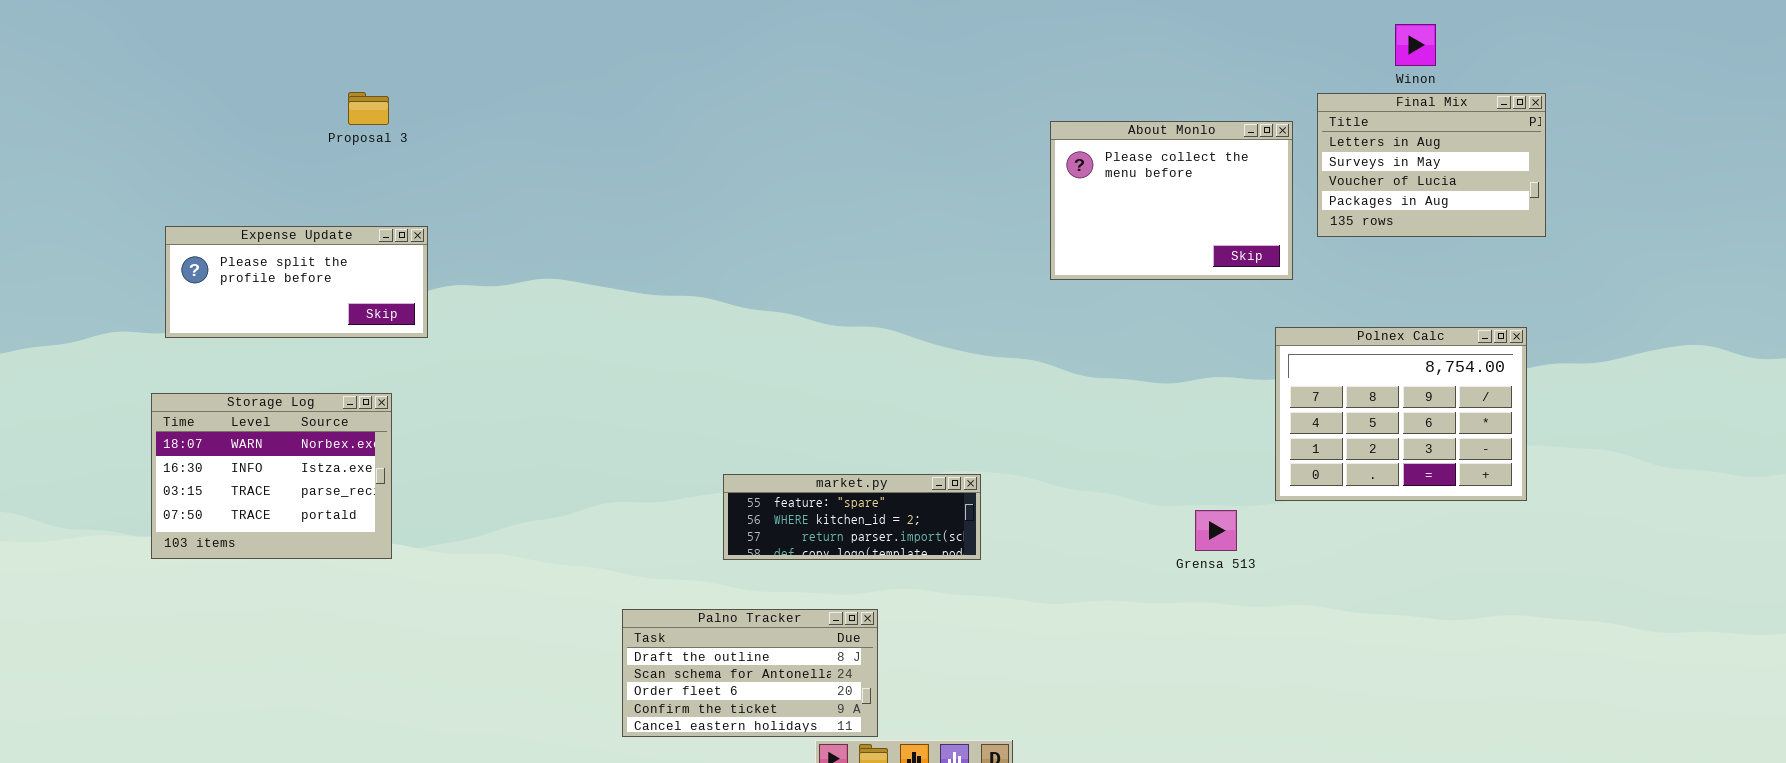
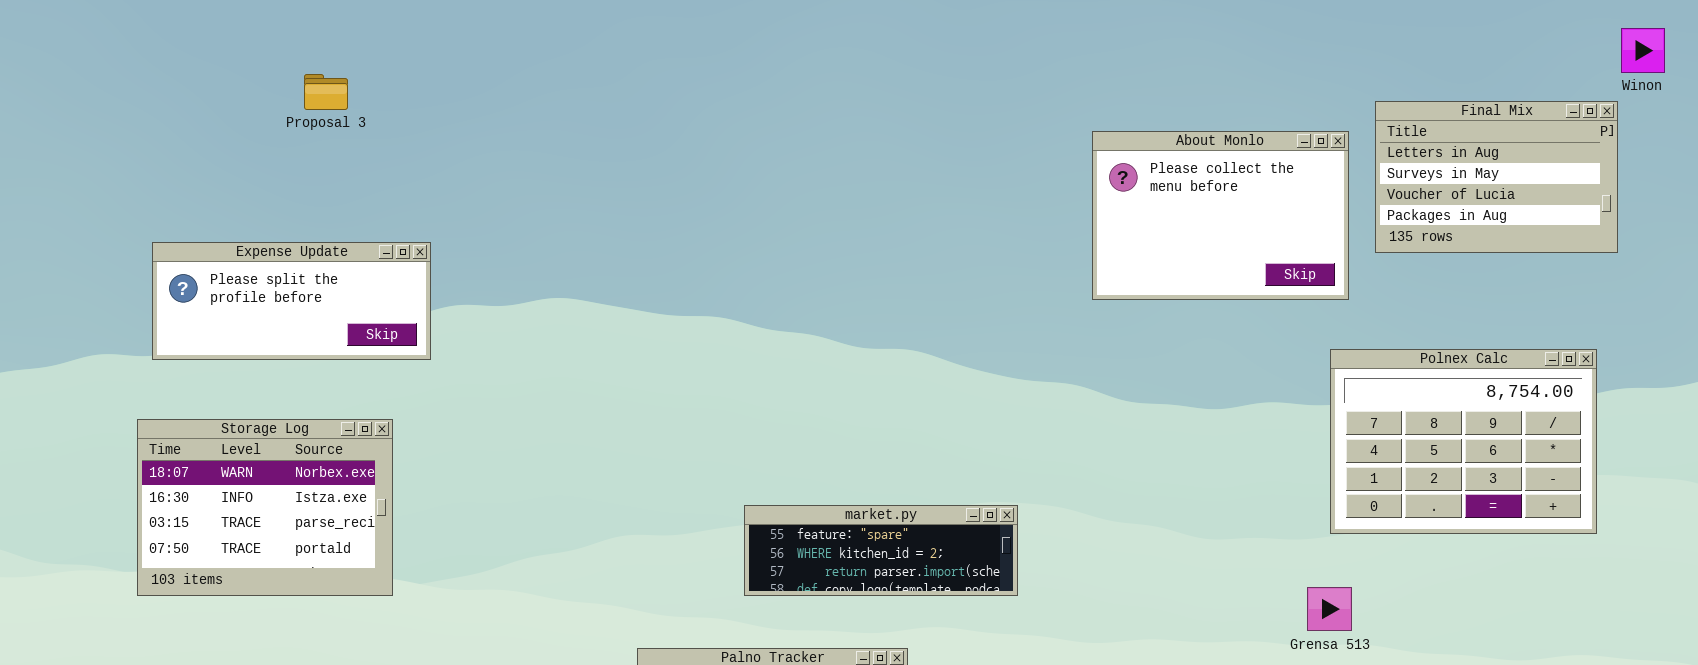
Winon: [1395,24,1436,66] -> [1621,28,1665,73], moved
Proposal 3: [348,92,389,125] -> [304,74,348,110], moved
Grensa 513: [1195,510,1237,551] -> [1307,587,1352,631], moved

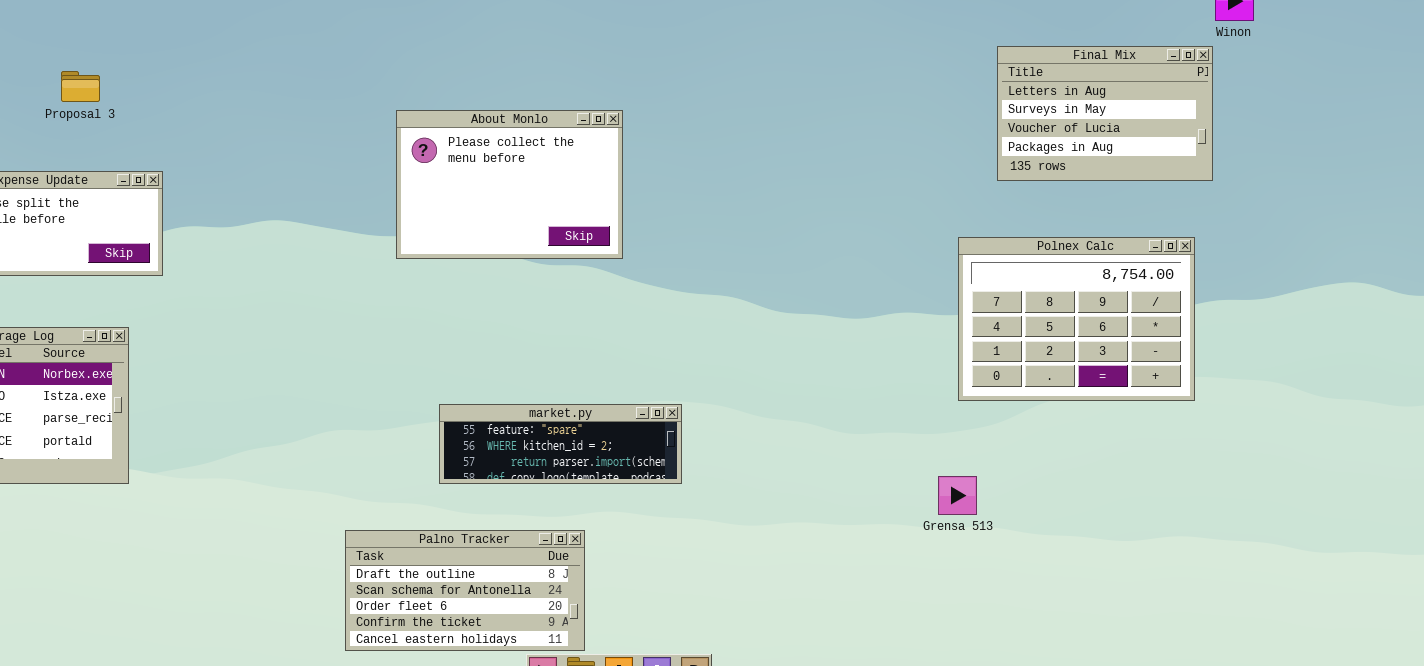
Proposal 3: [304,74,348,110] -> [61,71,100,102], moved
About Monlo: [1092,131,1349,300] -> [396,110,623,259], moved
Polnex Calc: [1330,349,1597,534] -> [958,237,1195,401], moved

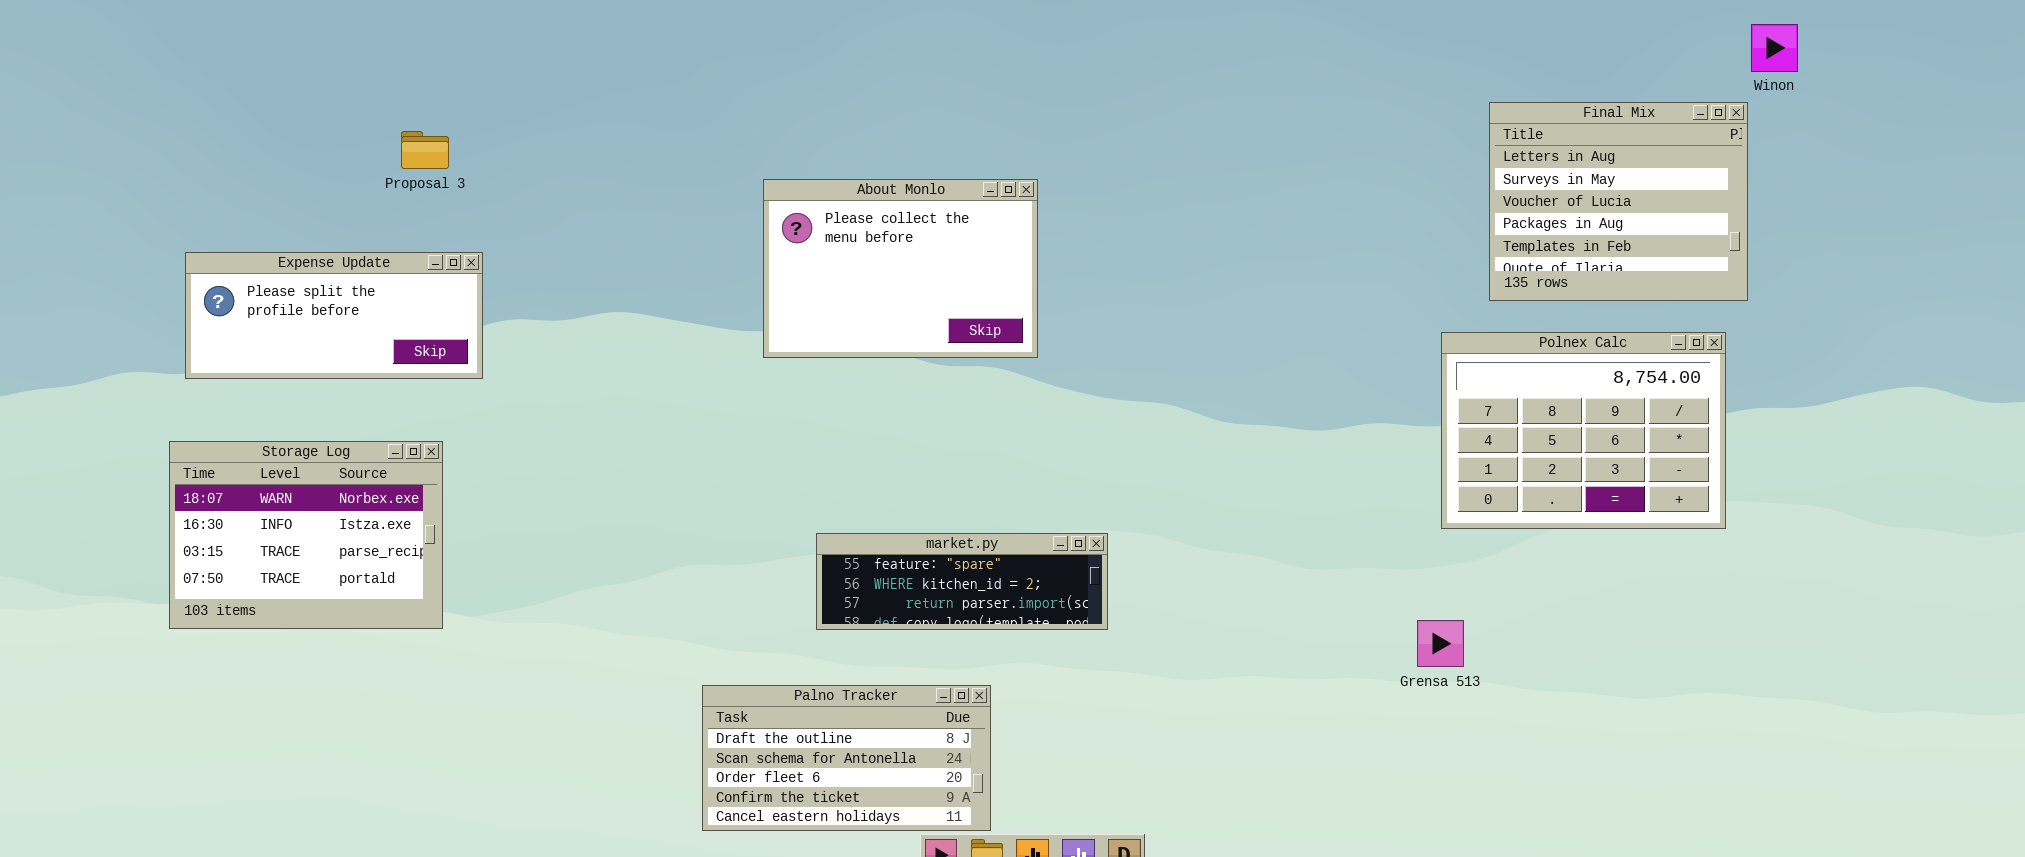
Final Mix: [997,46,1213,181] -> [1489,102,1748,301], resized
Proposal 3: [61,71,100,102] -> [401,131,449,169], moved

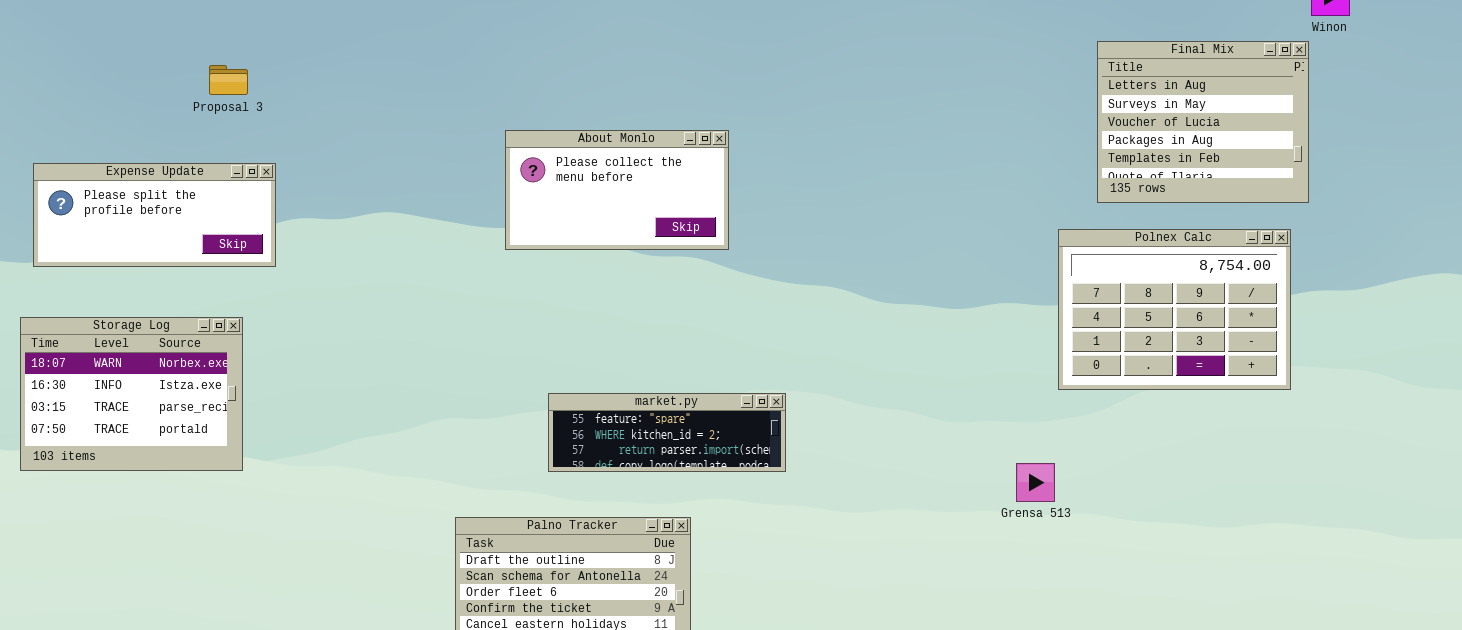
About Monlo: [763,179,1038,358] -> [505,130,729,250], resized
Grensa 513: [1417,620,1464,667] -> [1016,463,1055,502], moved

